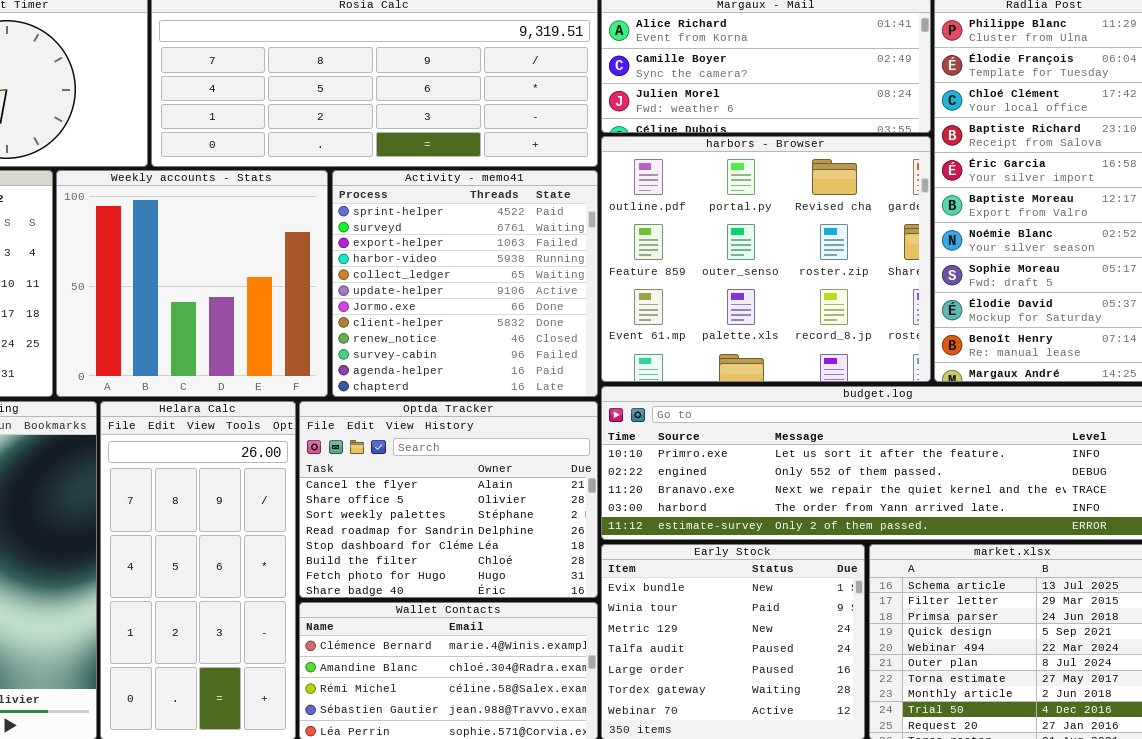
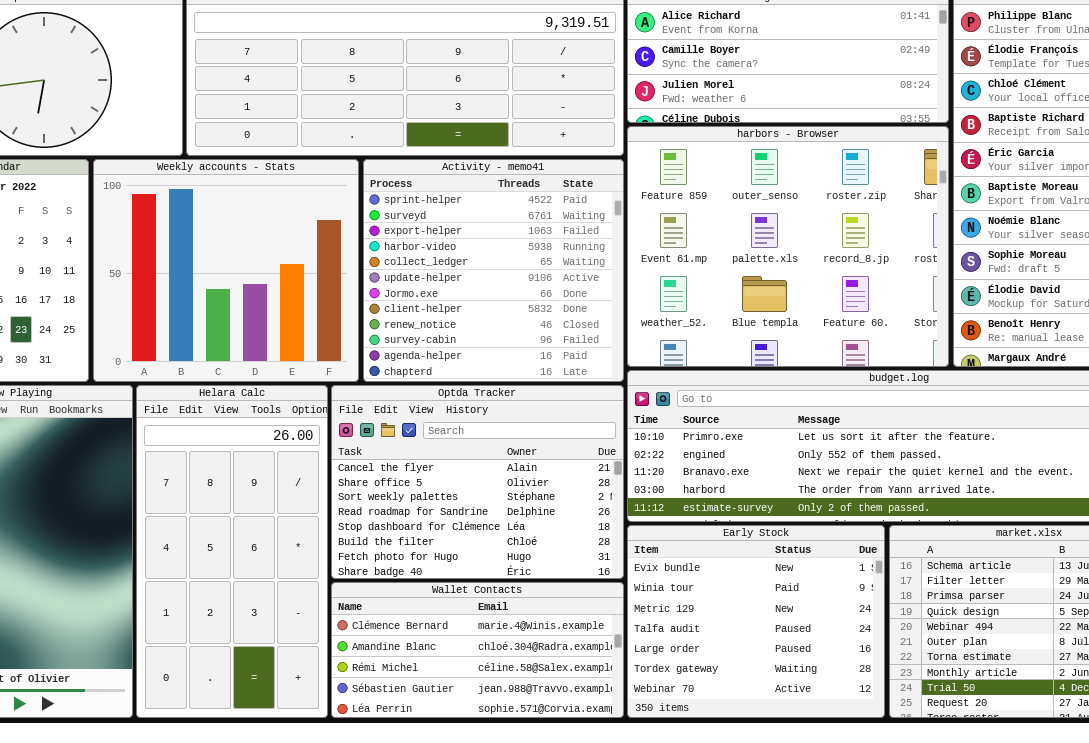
harbors - Browser: [601,136,931,382] -> [627,126,949,367], scrolled down 1 row

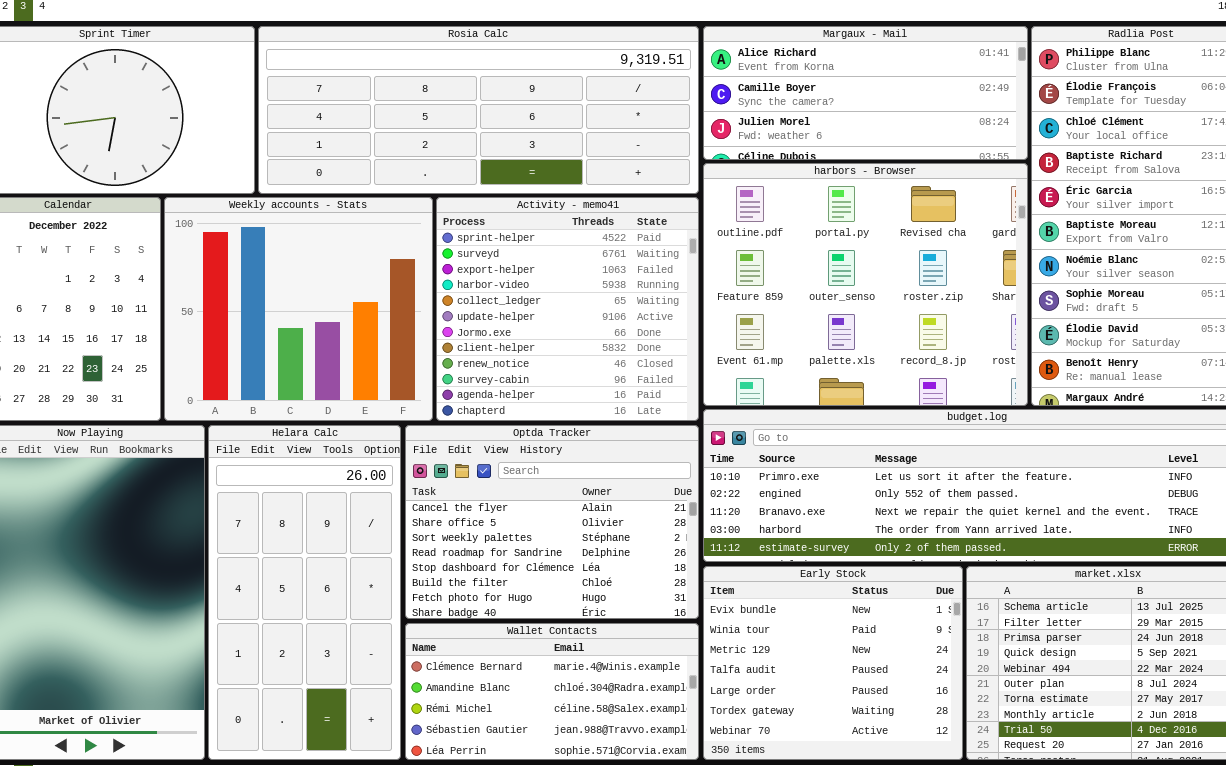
harbors - Browser: [627,126,949,367] -> [703,163,1028,406], scrolled up 1 row

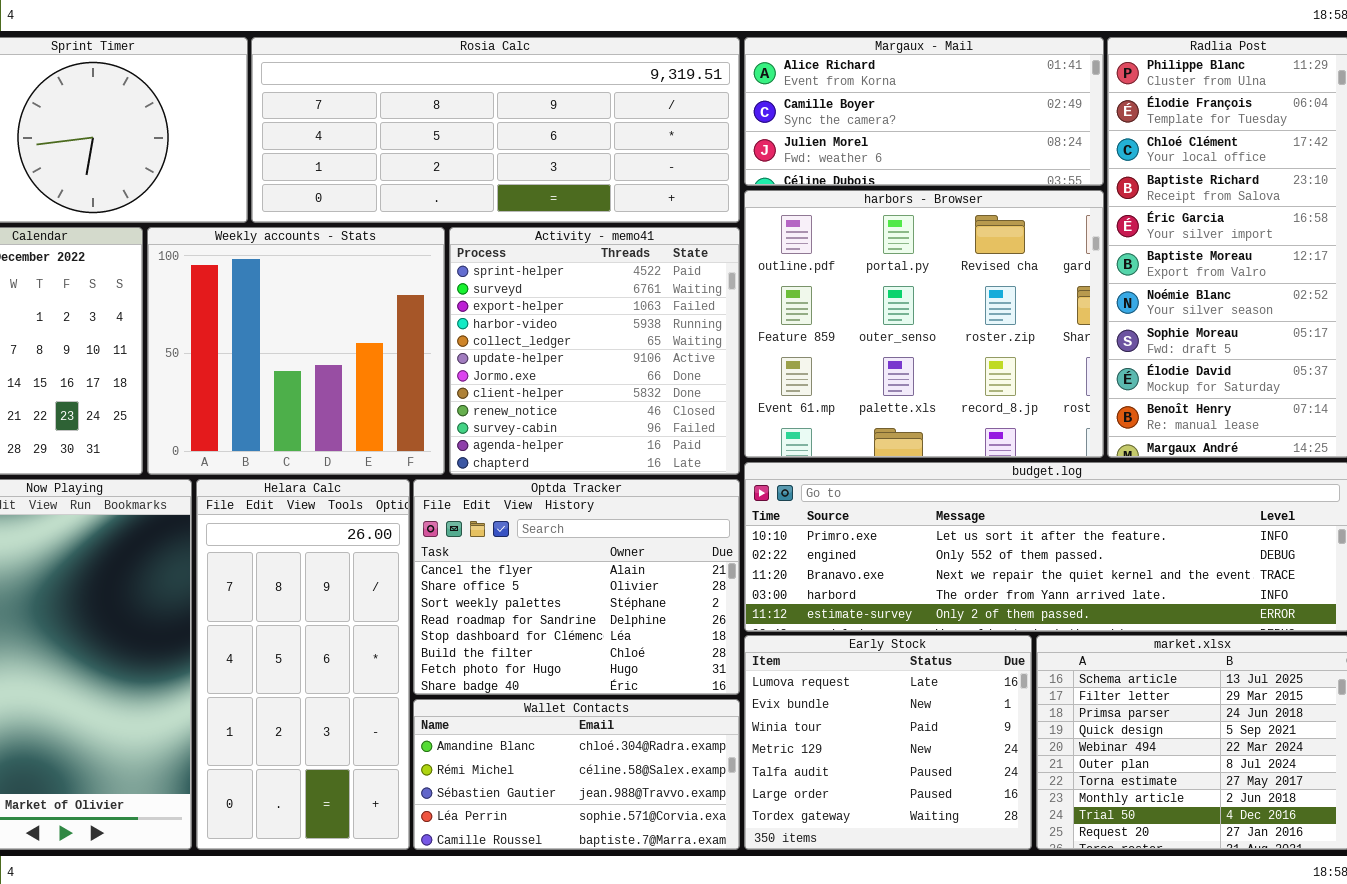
Early Stock: [703,566,963,760] -> [744,635,1032,850], scrolled up 1 row
Wallet Contacts: [405,623,699,760] -> [413,699,740,850], scrolled down 1 row

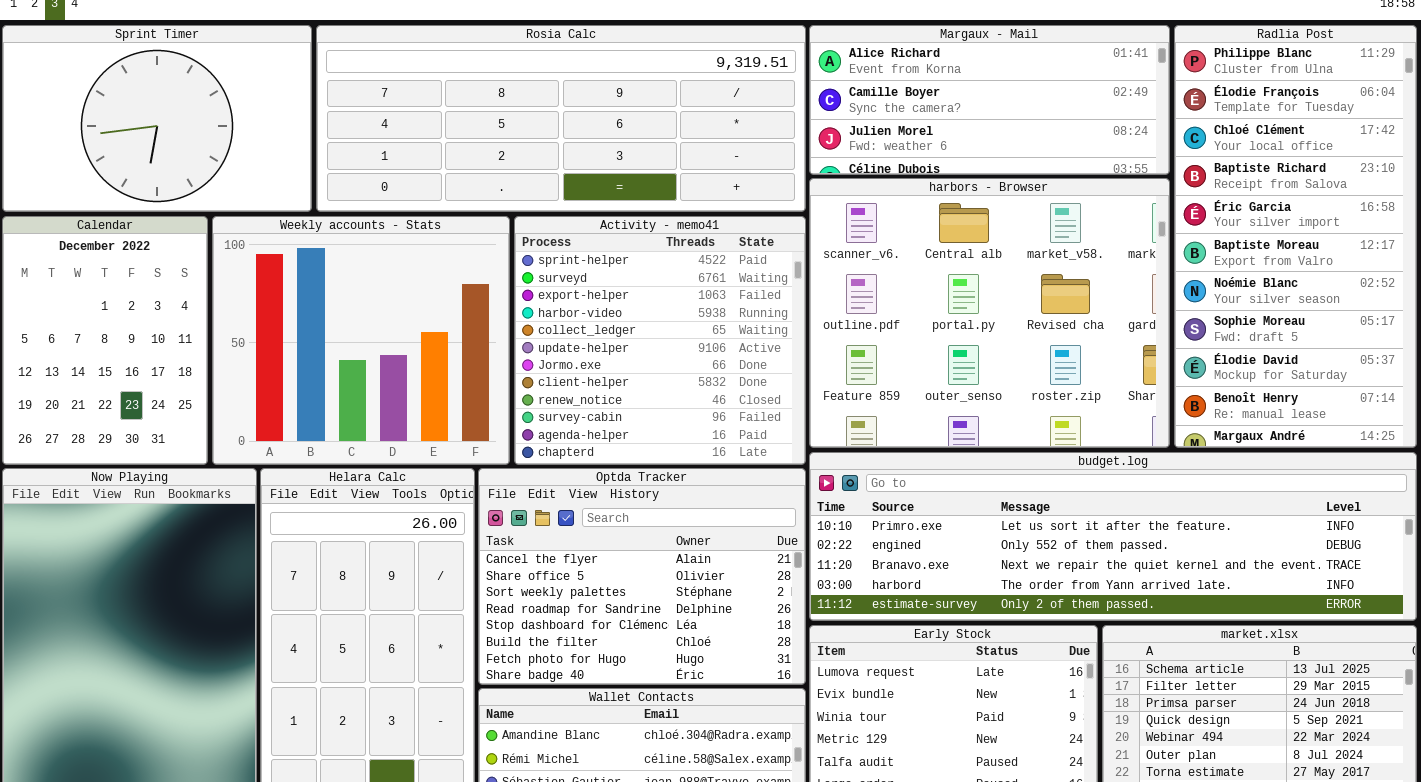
harbors - Browser: [744,190,1104,458] -> [809,178,1170,448], scrolled up 1 row

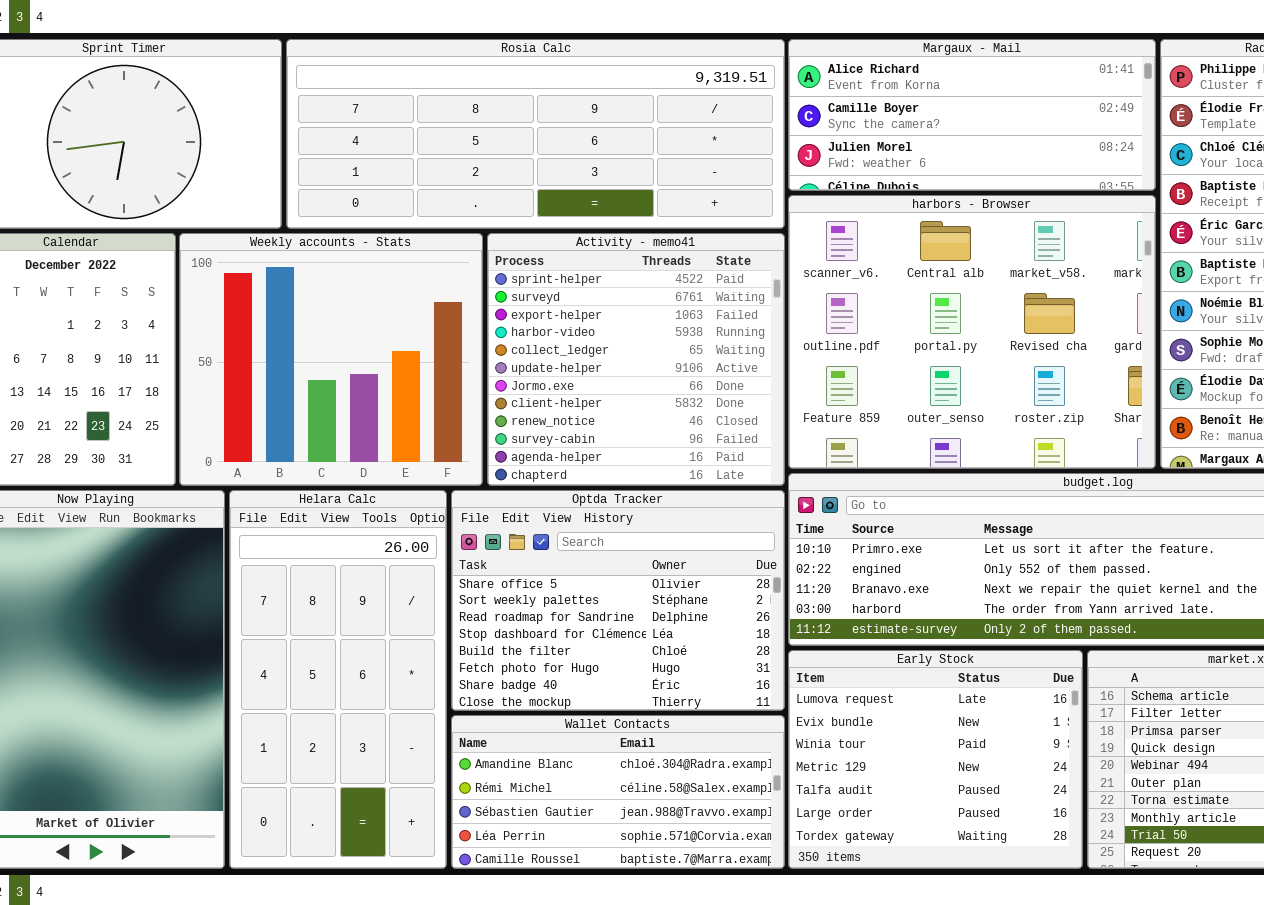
Optda Tracker: [478,468,806,685] -> [451,490,785,711], scrolled down 1 row

